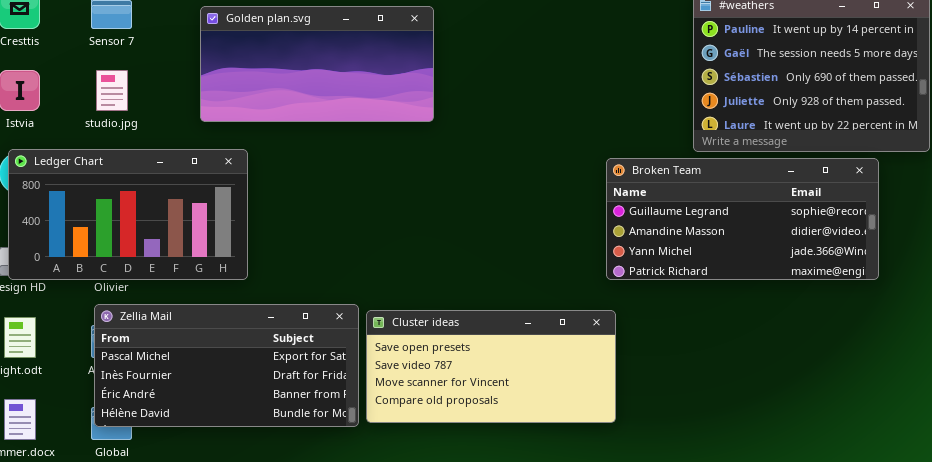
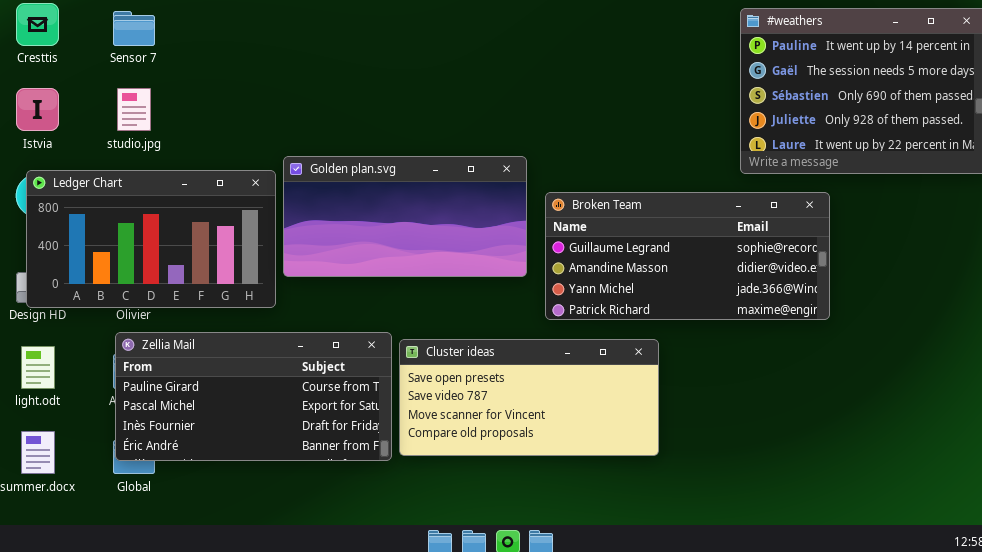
Golden plan.svg: [200,6,434,122] -> [283,156,527,277], moved
Broken Team: [606,158,879,280] -> [545,192,830,320], moved
Zellia Mail: [94,304,359,427] -> [115,332,392,461], scrolled up 1 row

